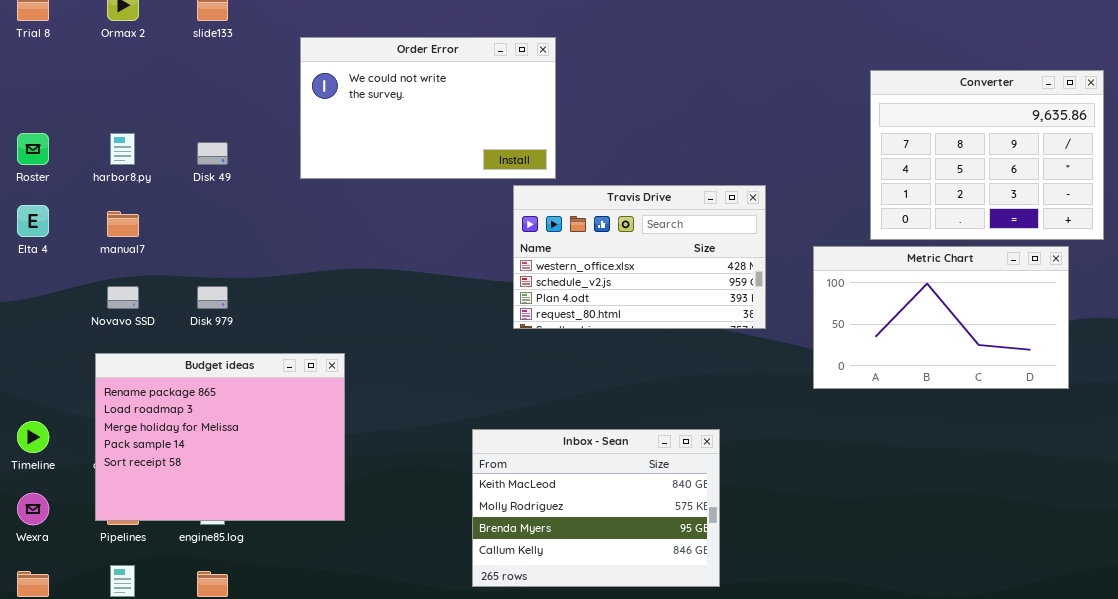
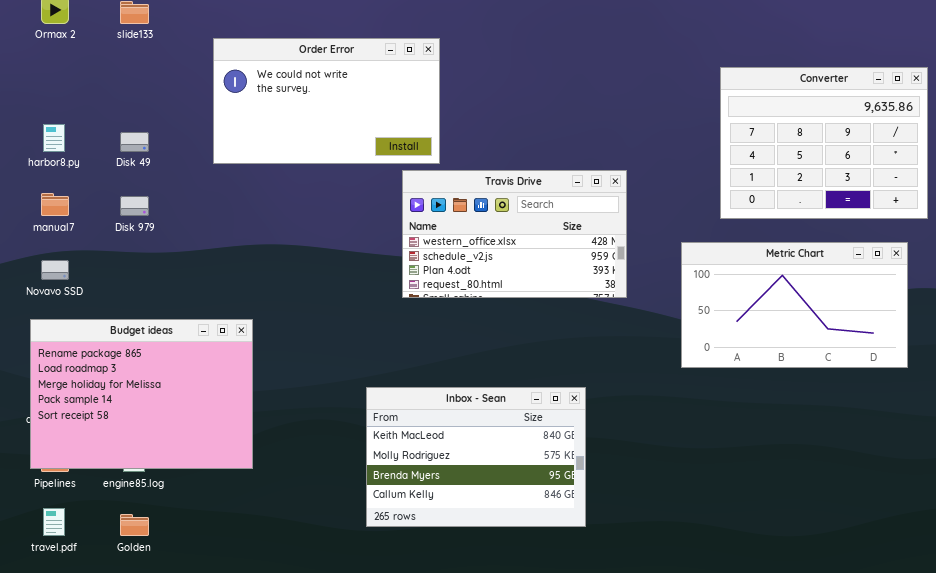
Metric Chart: [813,246,1069,389] -> [681,242,908,368], moved
Disk 979: [197,286,228,309] -> [120,196,149,216], moved

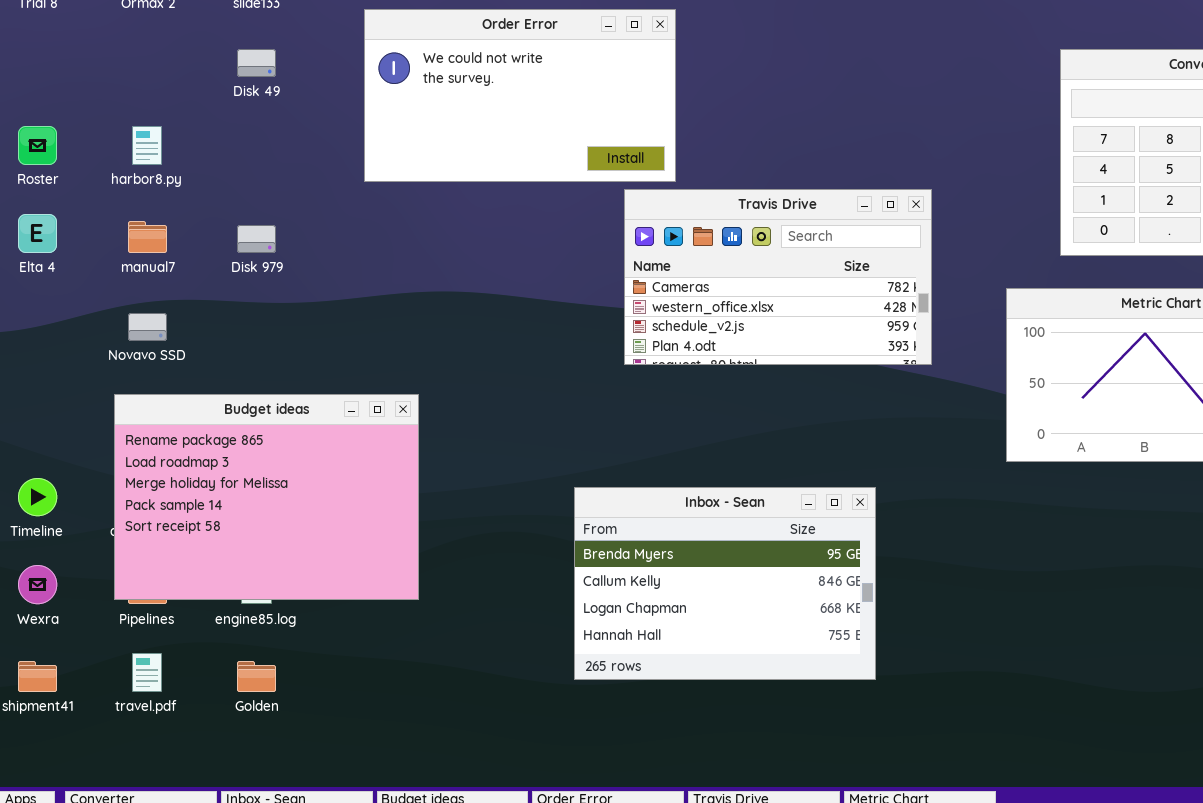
Disk 49: [120,132,149,152] -> [237,49,276,77], moved
Travis Drive: [402,170,627,298] -> [624,189,932,365], scrolled up 1 row
Inbox - Sean: [366,387,586,527] -> [574,487,876,680], scrolled down 2 rows

